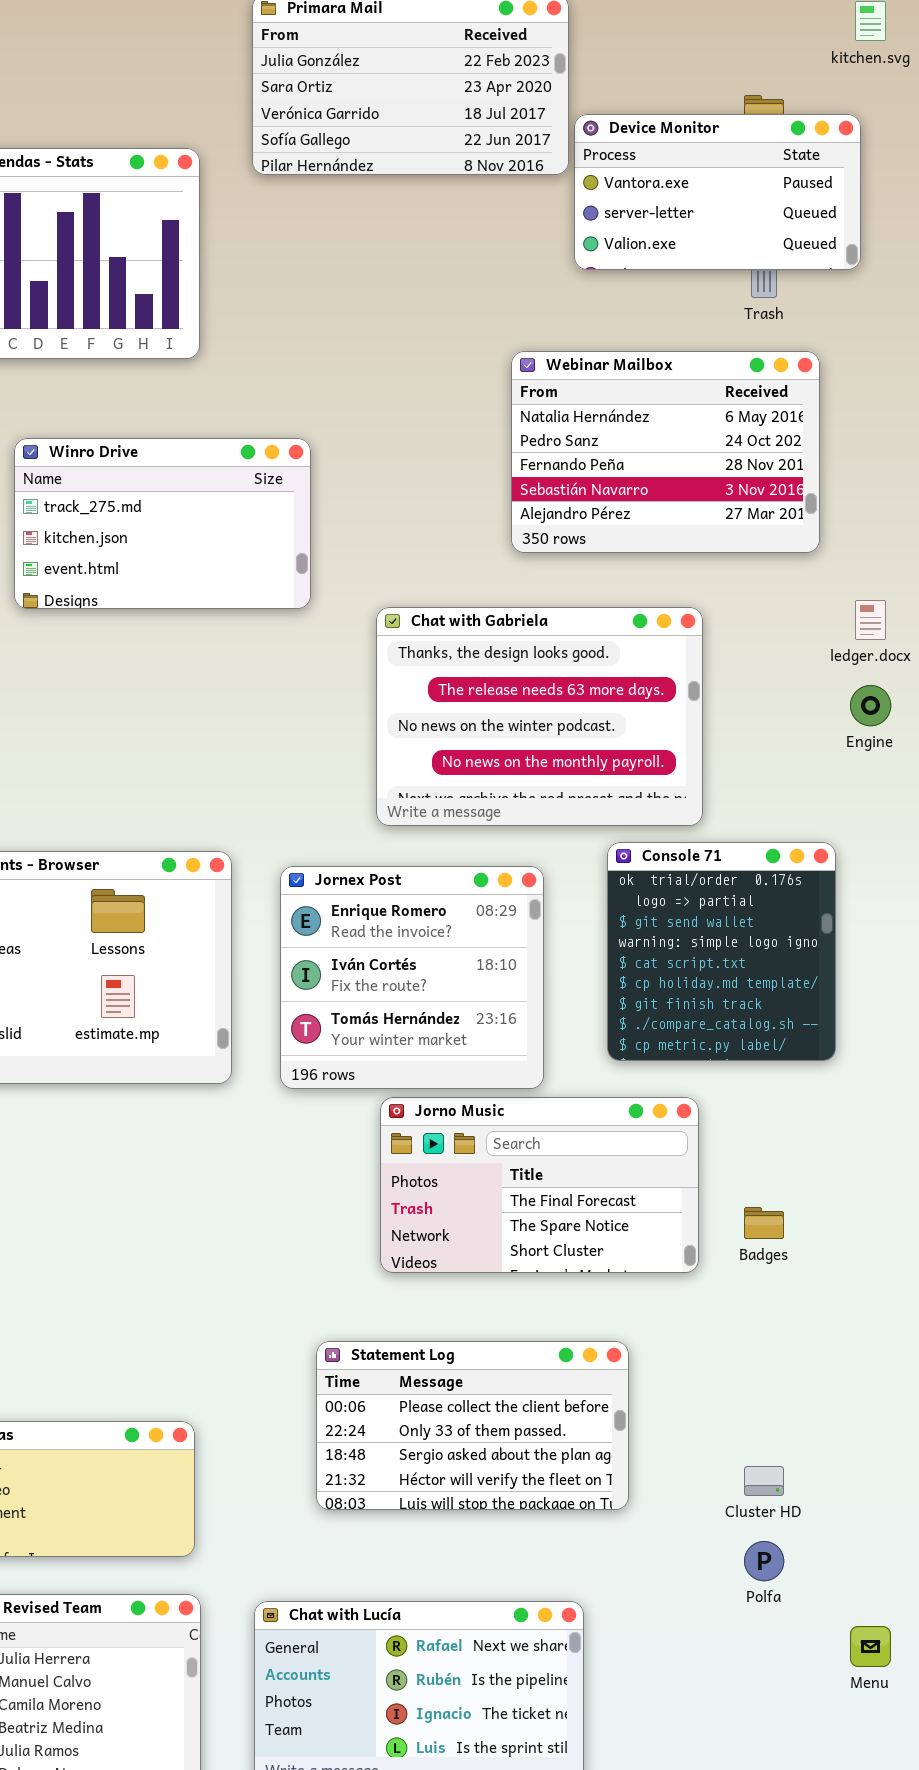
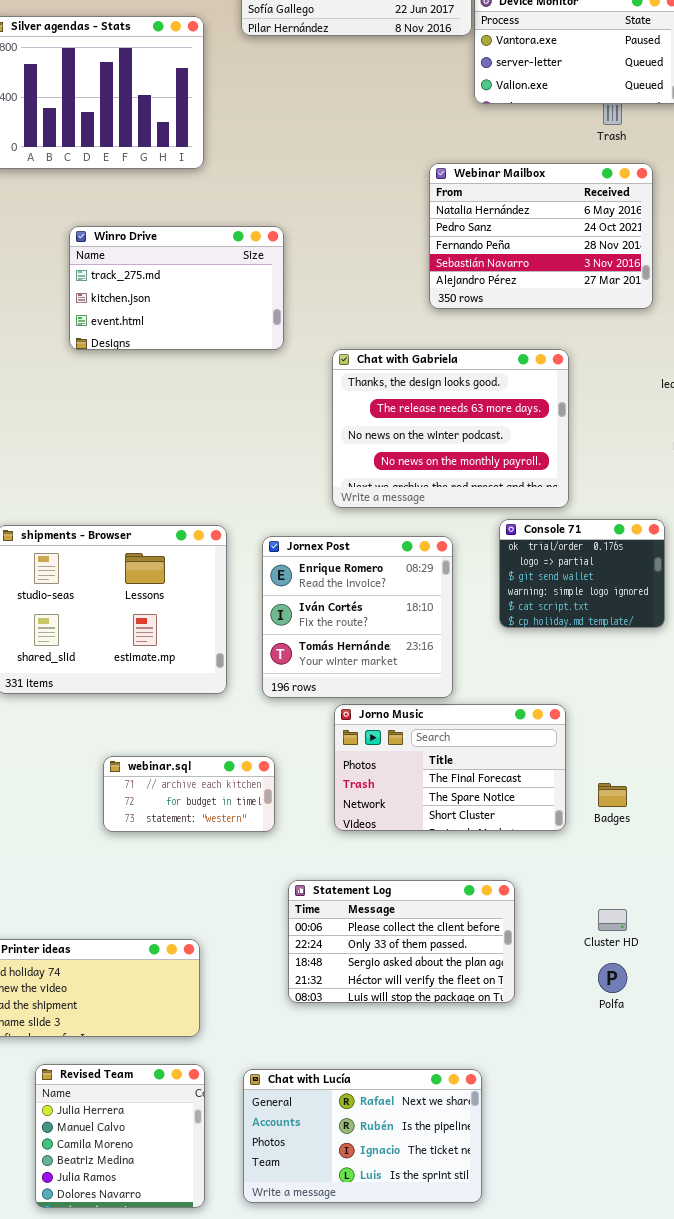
Console 71: [607,842,836,1061] -> [499,519,665,628], resized
webinar.sql: none -> [103,756,275,832], opened
Cluster HD: [744,1466,784,1496] -> [598,909,627,931], moved
Polfa: [744,1541,784,1581] -> [598,963,627,993], moved

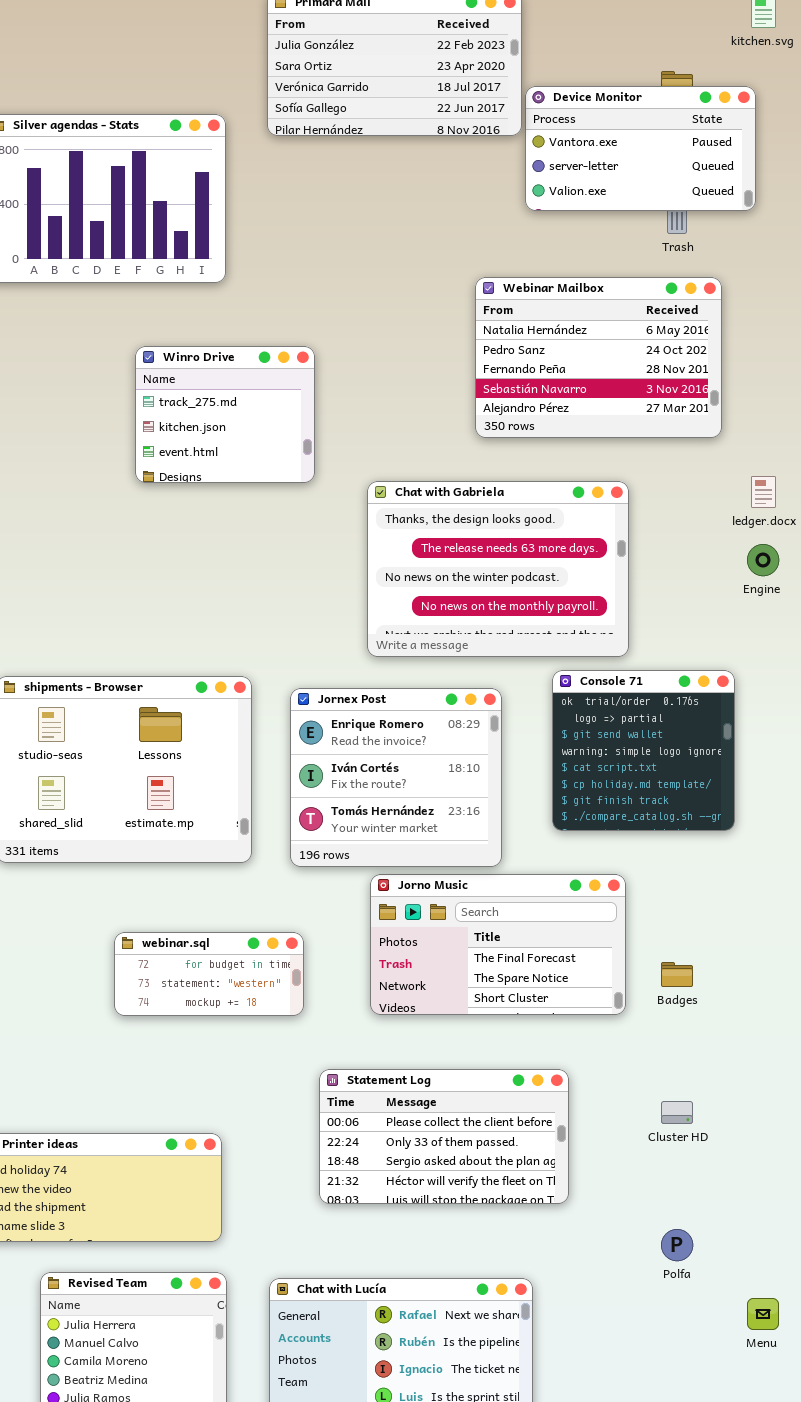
Winro Drive: [69,226,284,350] -> [135,346,315,483], resized
Console 71: [499,519,665,628] -> [552,670,735,831], resized
webinar.sql: [103,756,275,832] -> [114,932,304,1016], scrolled down 1 row
Polfa: [598,963,627,993] -> [661,1229,693,1261], moved

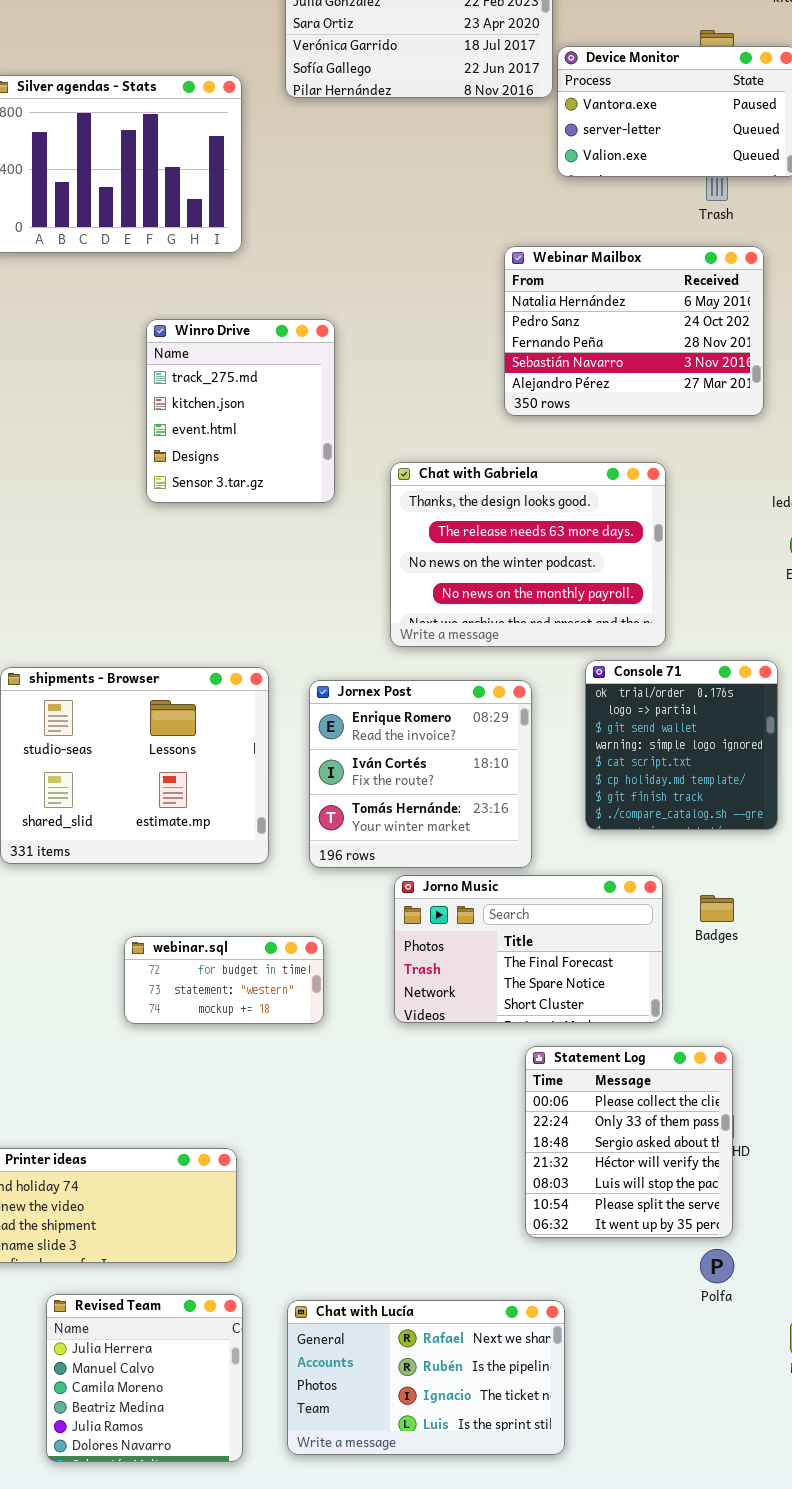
Winro Drive: [135,346,315,483] -> [146,319,335,503], resized
Badges: [661,962,693,987] -> [700,895,734,922], moved
Statement Log: [319,1069,569,1204] -> [525,1046,733,1238], moved, resized

